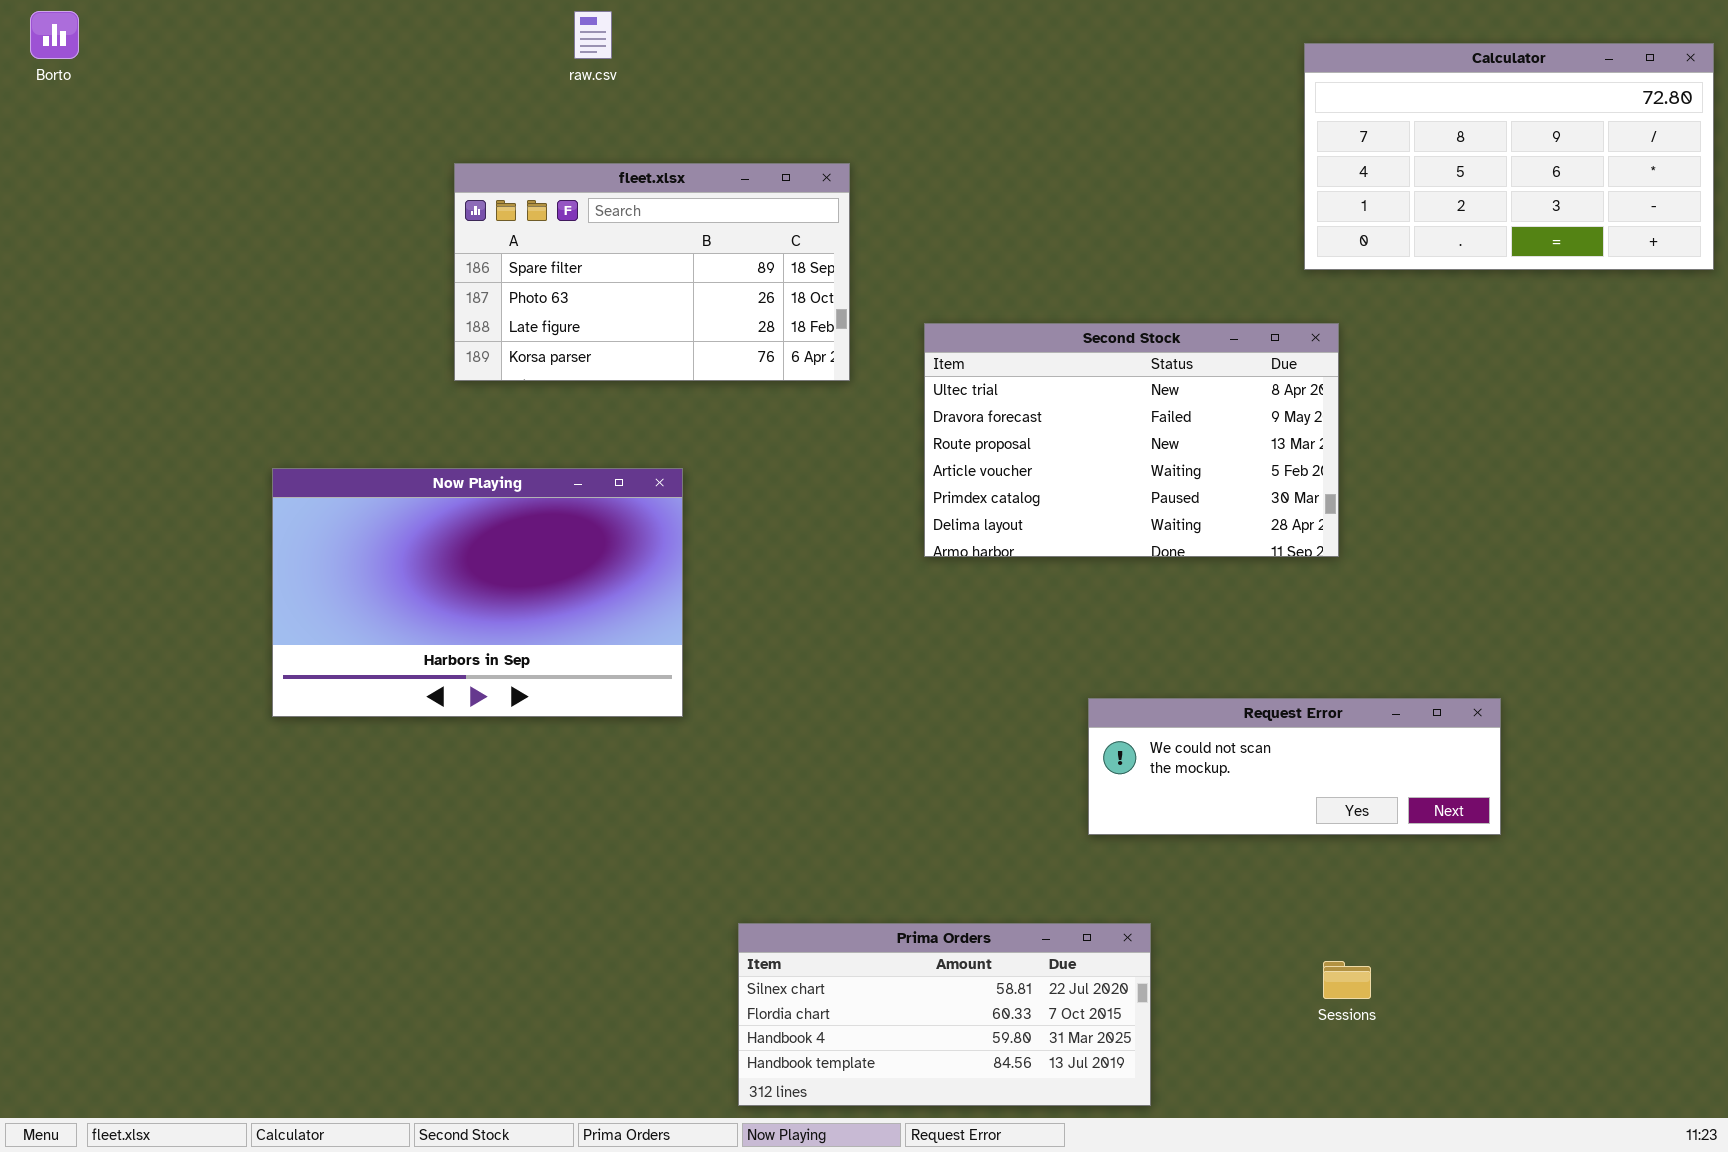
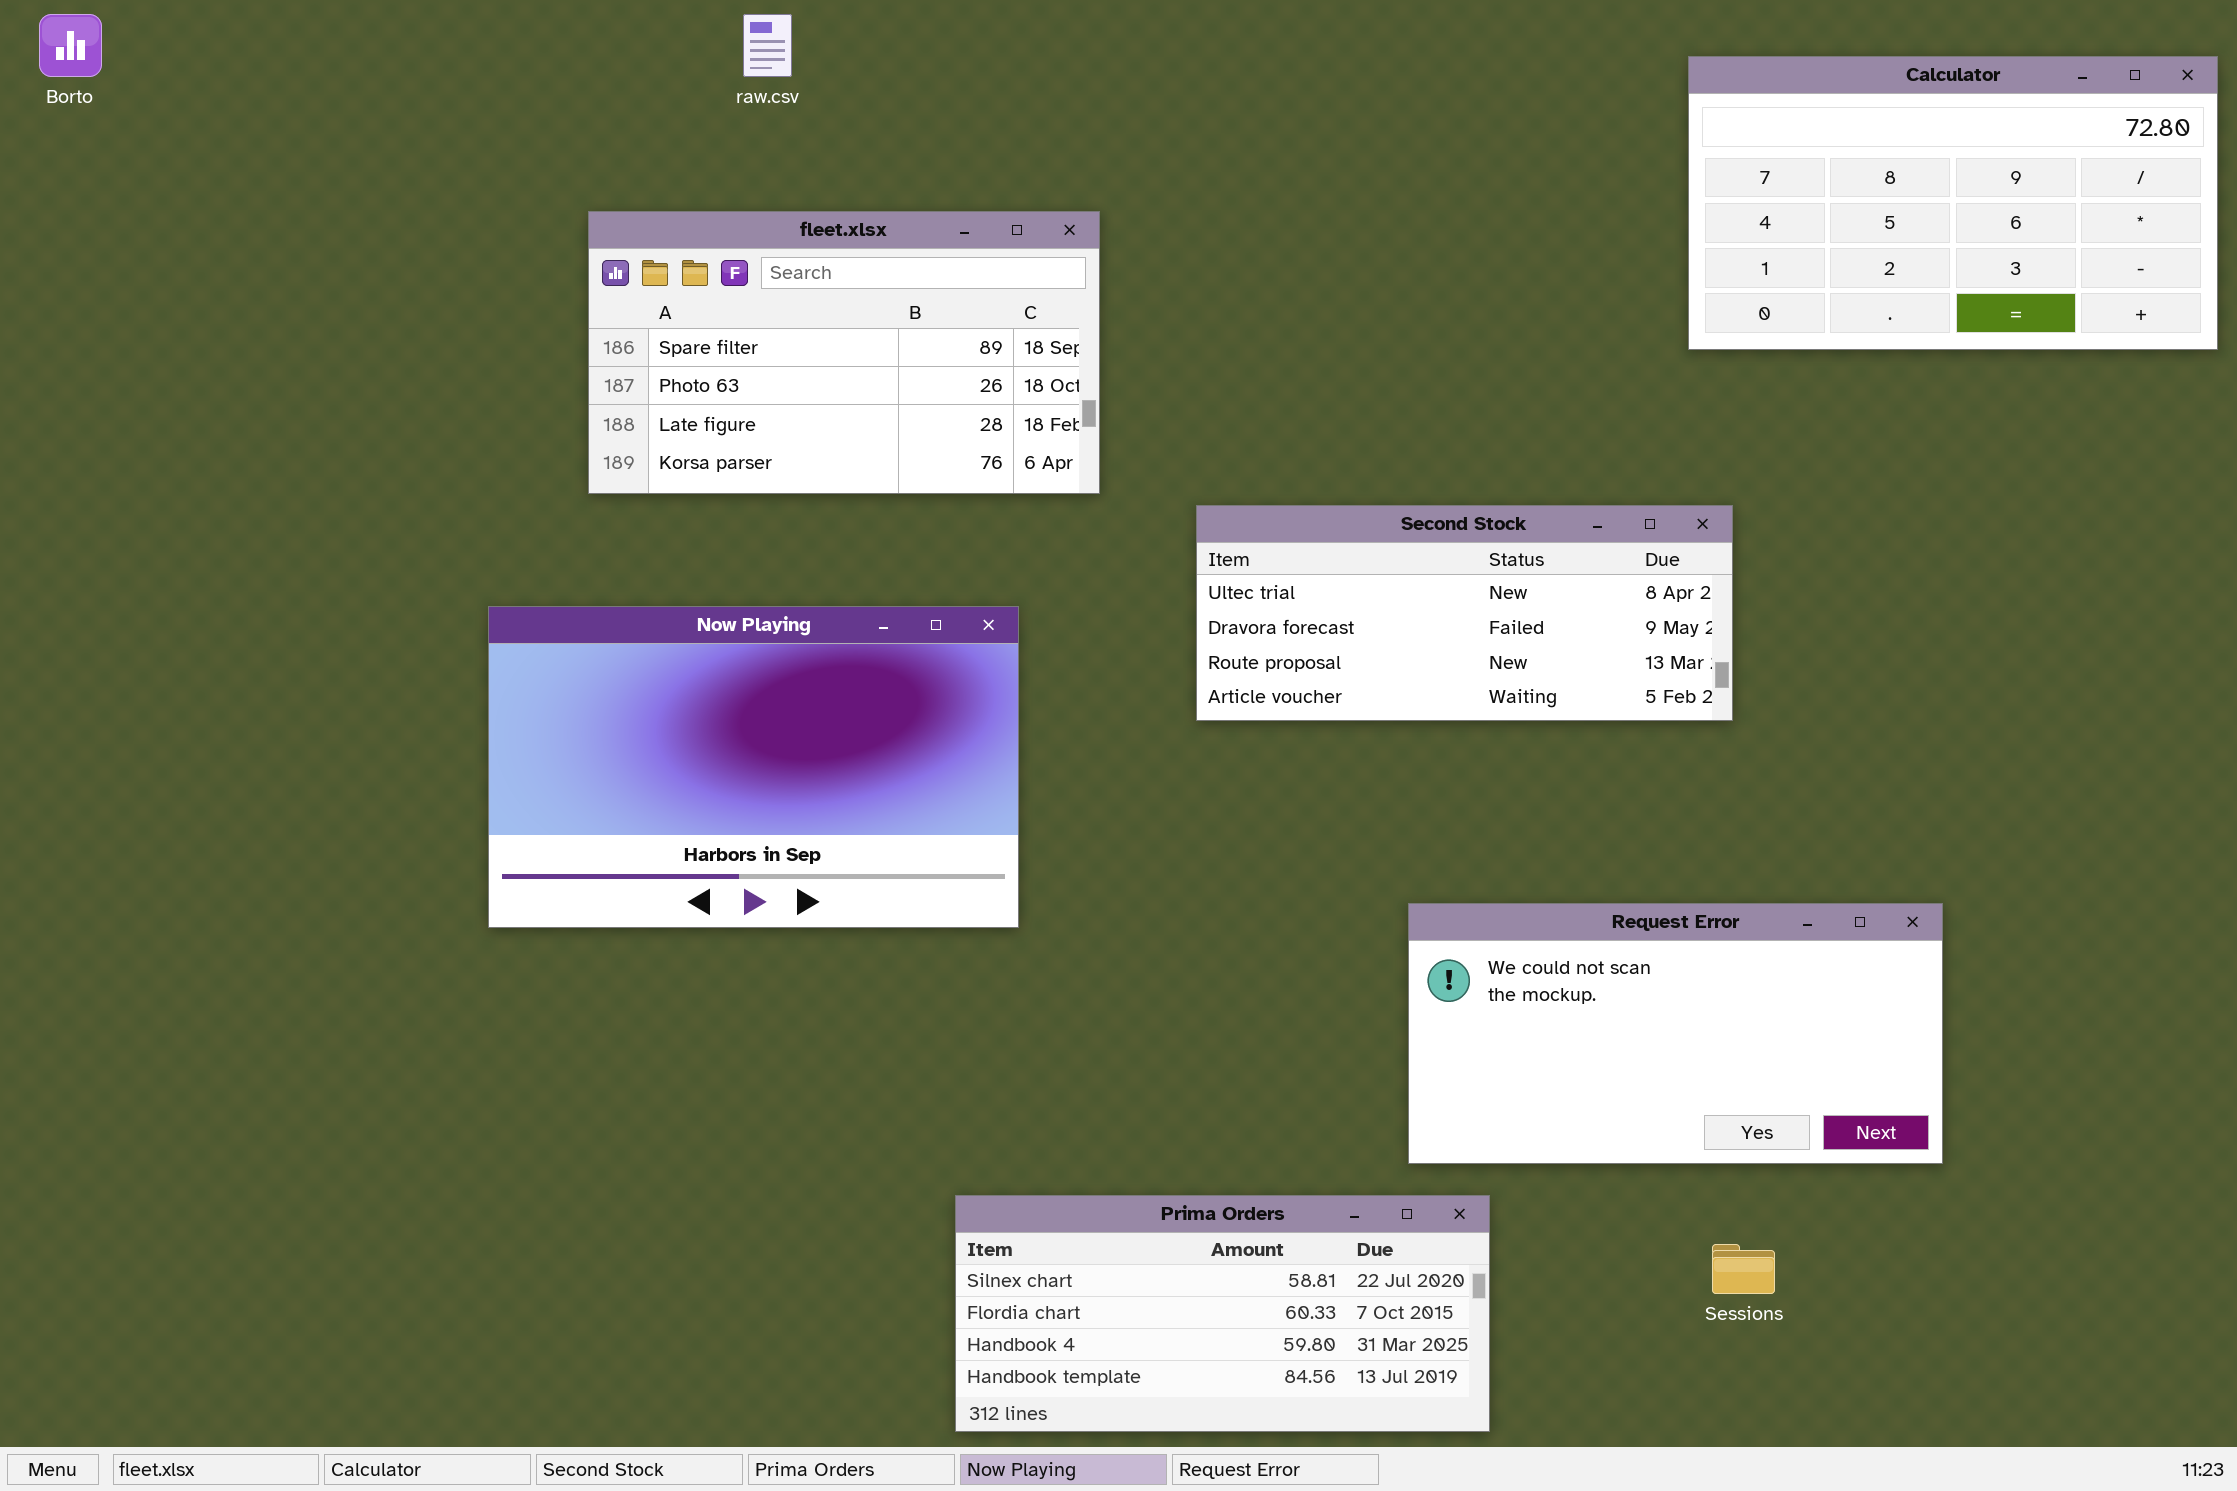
Second Stock: [924,323,1339,557] -> [1196,505,1733,721], resized
Now Playing: [272,468,683,717] -> [488,606,1019,928], moved
Request Error: [1088,698,1501,835] -> [1408,903,1943,1164], resized

